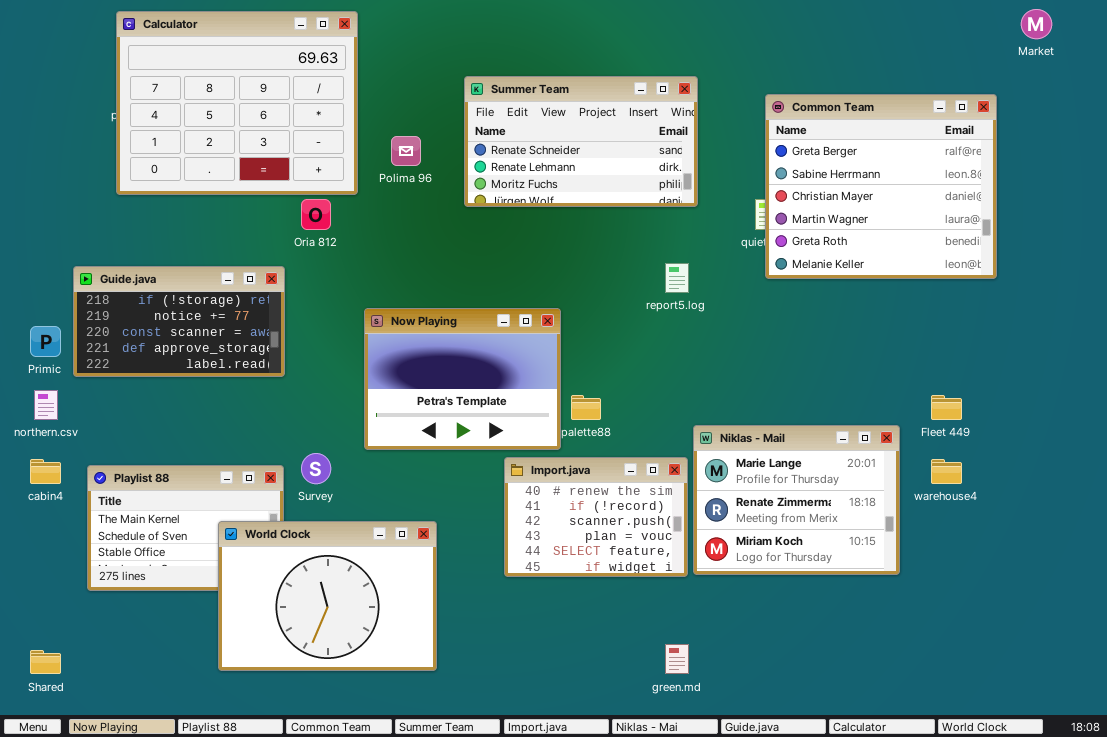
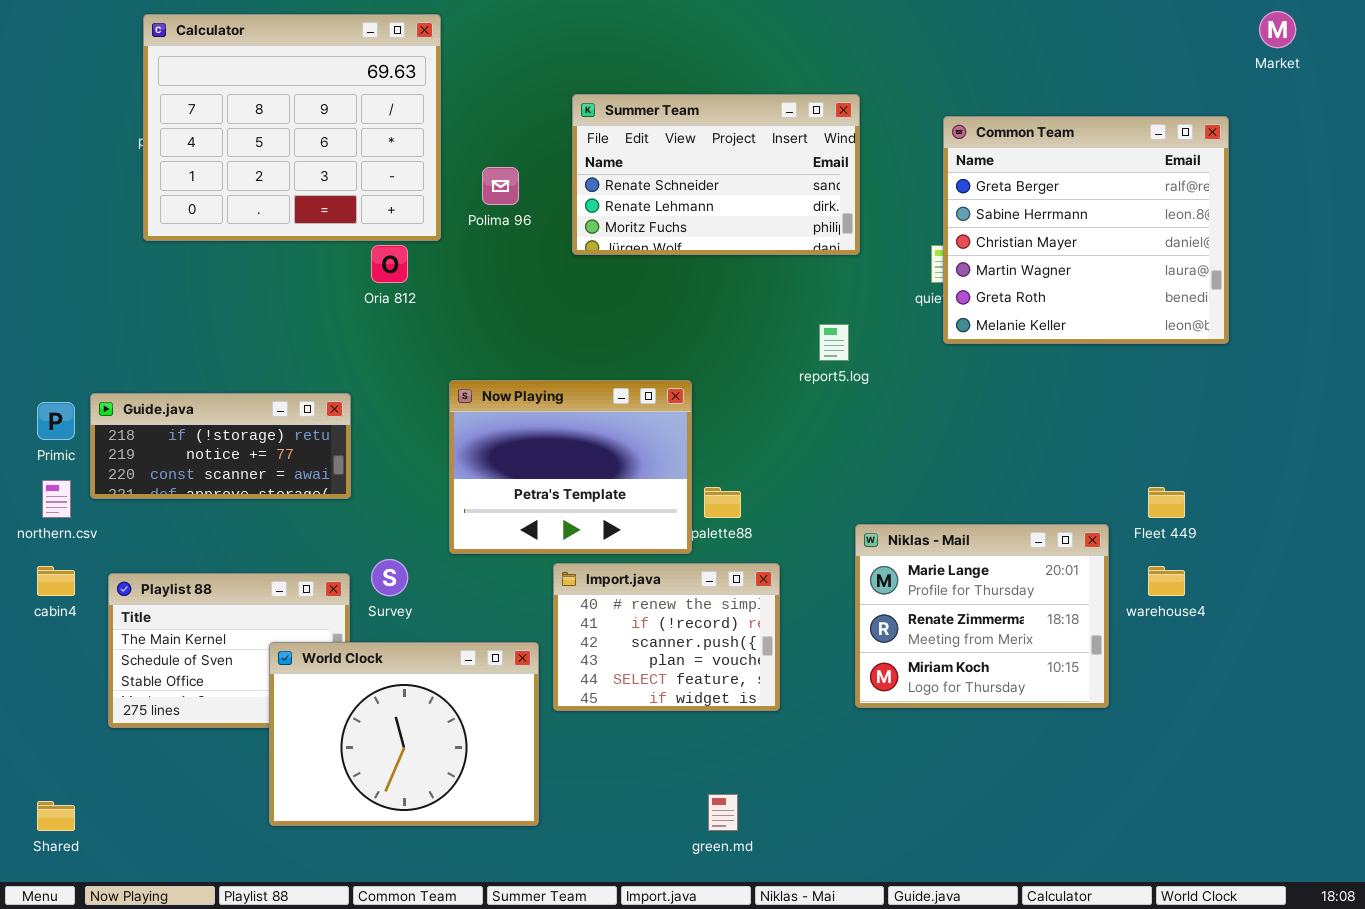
Guide.java: [73,266,285,377] -> [90,393,351,499], moved, resized
Import.java: [504,457,688,577] -> [553,563,780,711], moved
green.md: [665,644,689,674] -> [708,794,738,831], moved

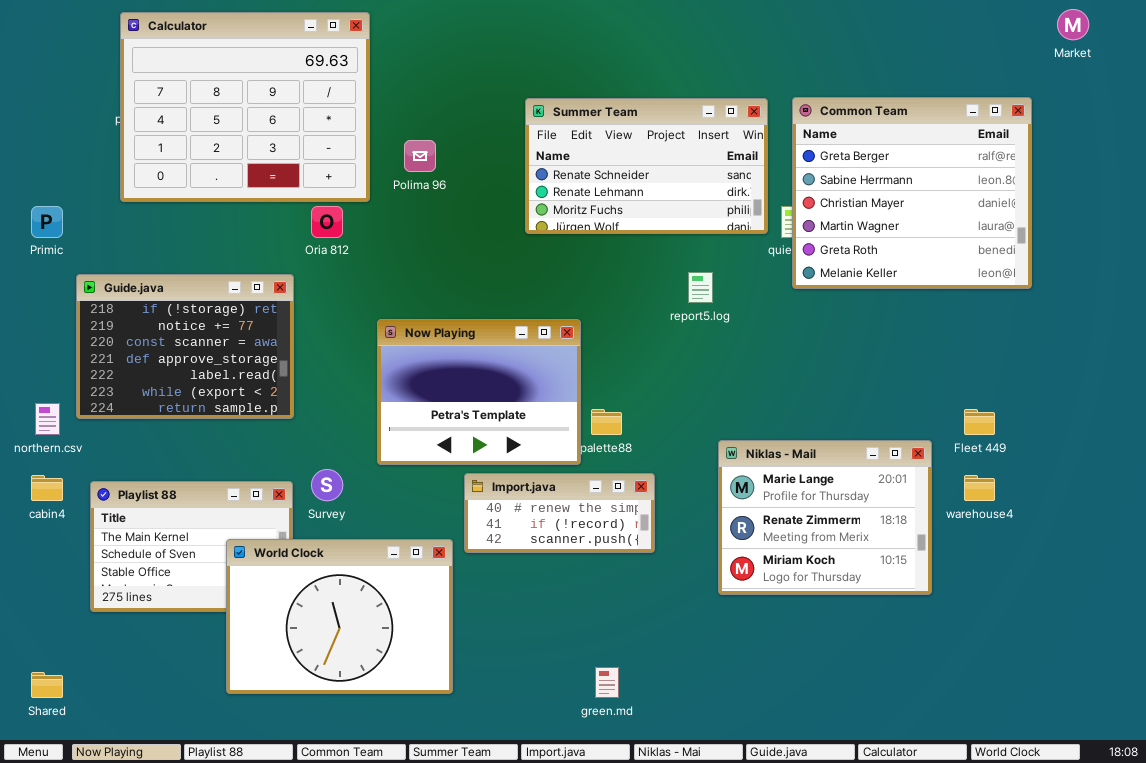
Summer Team: [572,94,860,255] -> [525,98,768,234], moved
Guide.java: [90,393,351,499] -> [76,274,294,419], resized
Primic: [37,402,75,440] -> [31,206,63,238], moved
Import.java: [553,563,780,711] -> [464,473,655,553], resized

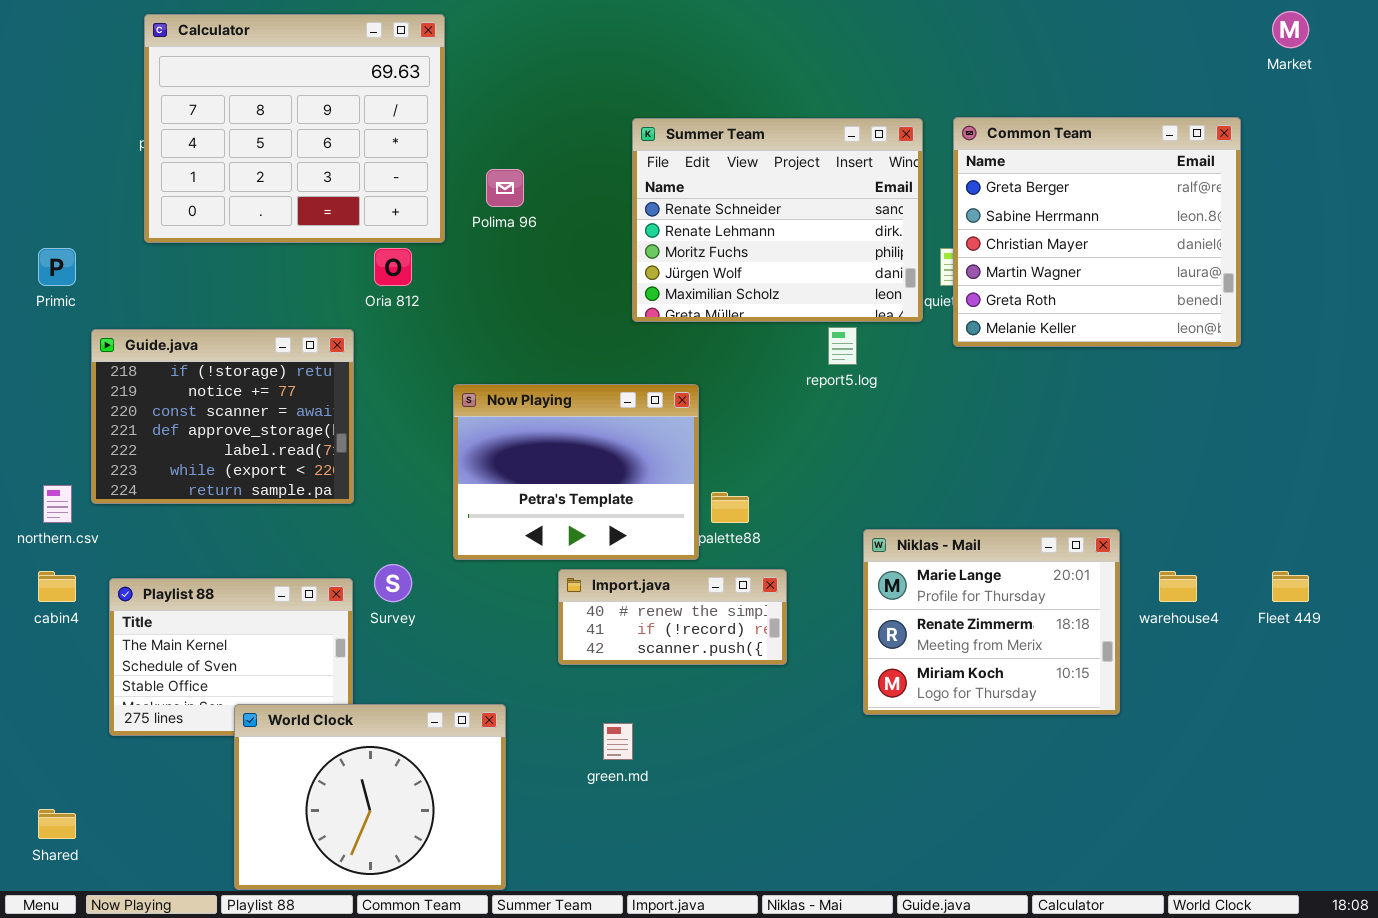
Summer Team: [525,98,768,234] -> [632,118,923,322], resized
Fleet 449: [964,409,995,435] -> [1272,571,1309,602], moved
World Clock: [226,539,453,694] -> [234,704,506,890], moved
green.md: [595,667,619,698] -> [603,723,633,760], moved

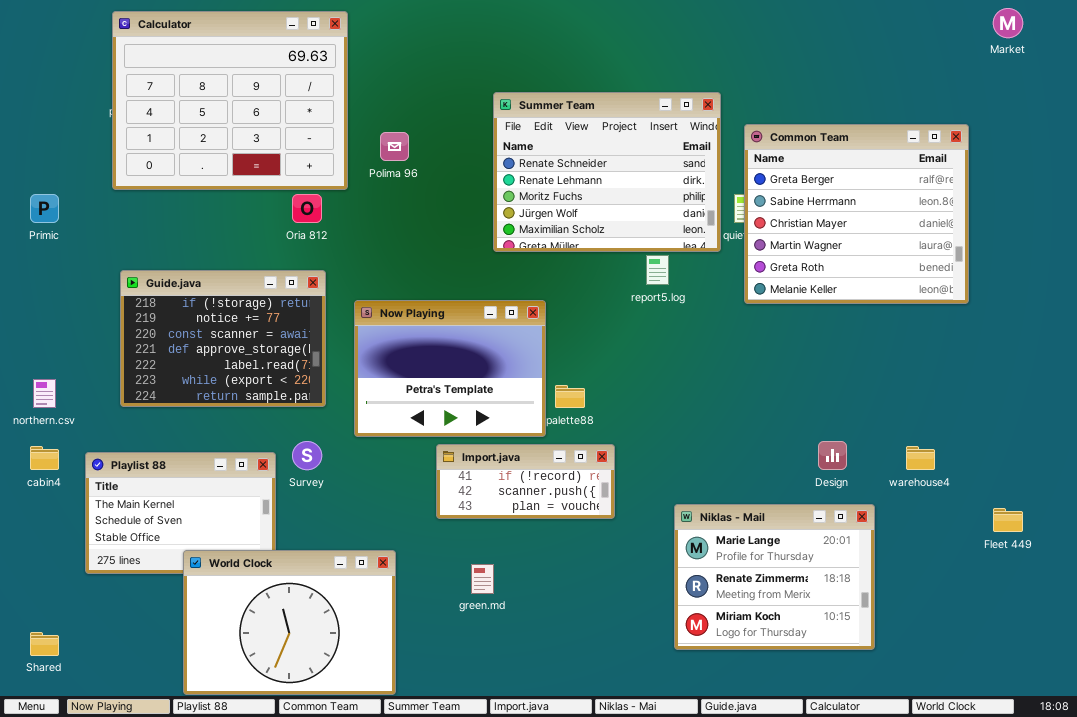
Common Team: [953,117,1241,347] -> [744,124,969,304], moved
Guide.java: [91,329,354,504] -> [120,270,326,407], moved
Niklas - Mail: [863,529,1120,715] -> [674,504,875,650], moved
Import.java: [558,569,787,665] -> [436,444,615,519], scrolled down 1 row
Fleet 449: [1272,571,1309,602] -> [993,508,1023,532], moved

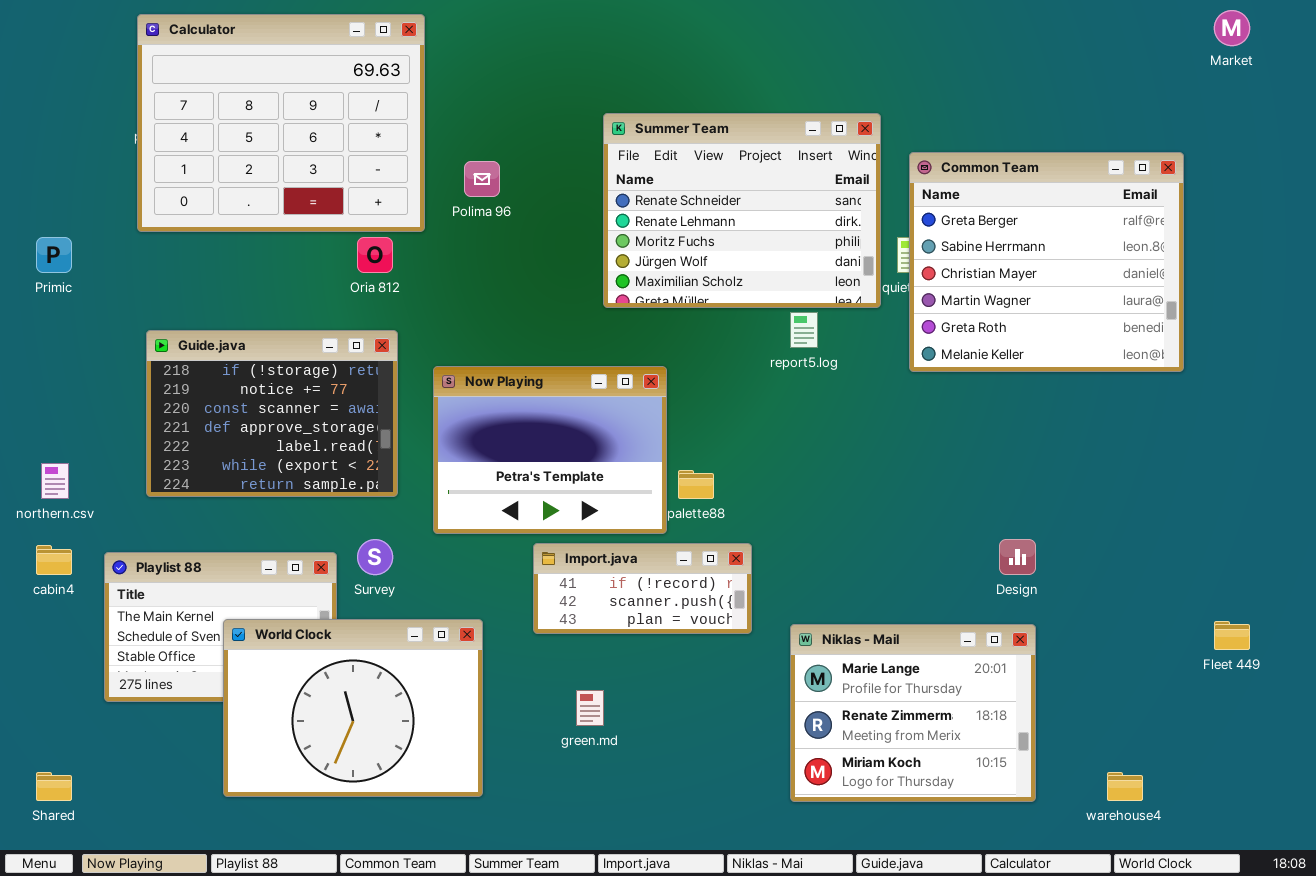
warehouse4: [906,446,935,470] -> [1107,772,1143,801], moved
Niklas - Mail: [674,504,875,650] -> [790,624,1036,802], moved
World Clock: [183,550,396,695] -> [223,619,483,797], moved

